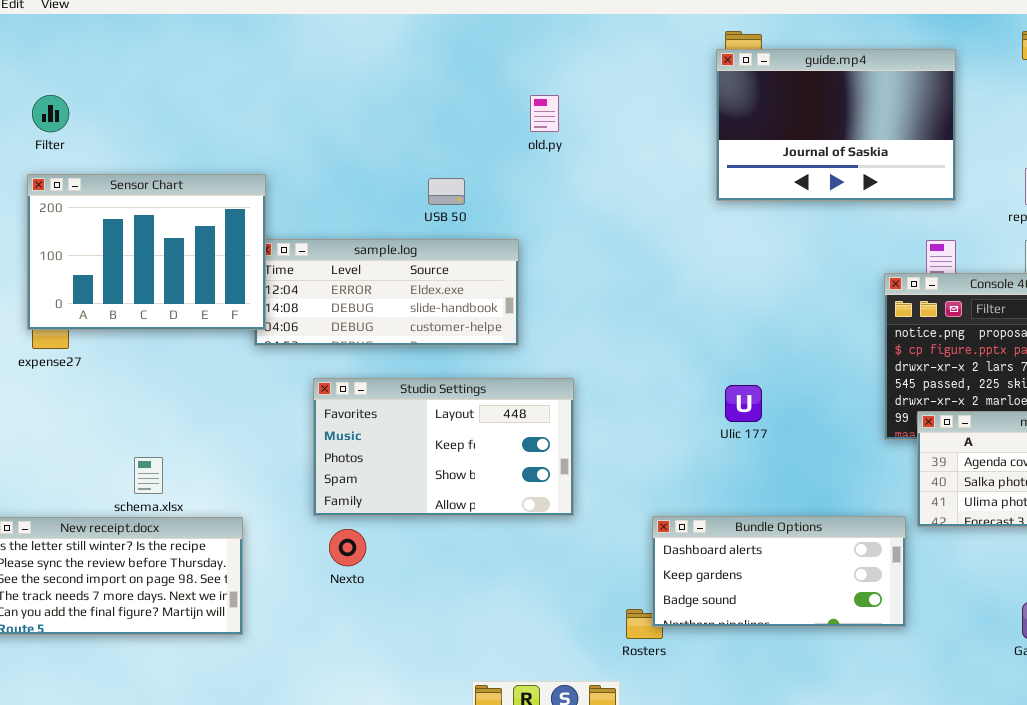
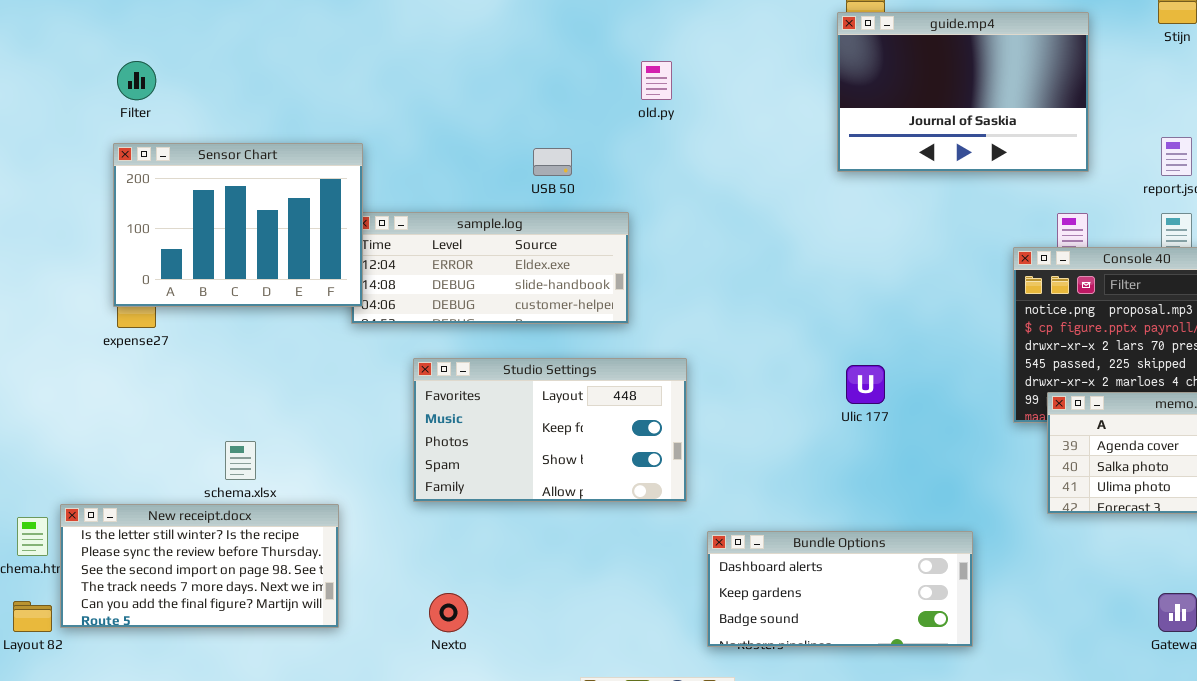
Bundle Options: [652,516,906,627] -> [707,531,973,647], moved
Nexto: [329,529,366,566] -> [429,593,468,632], moved

